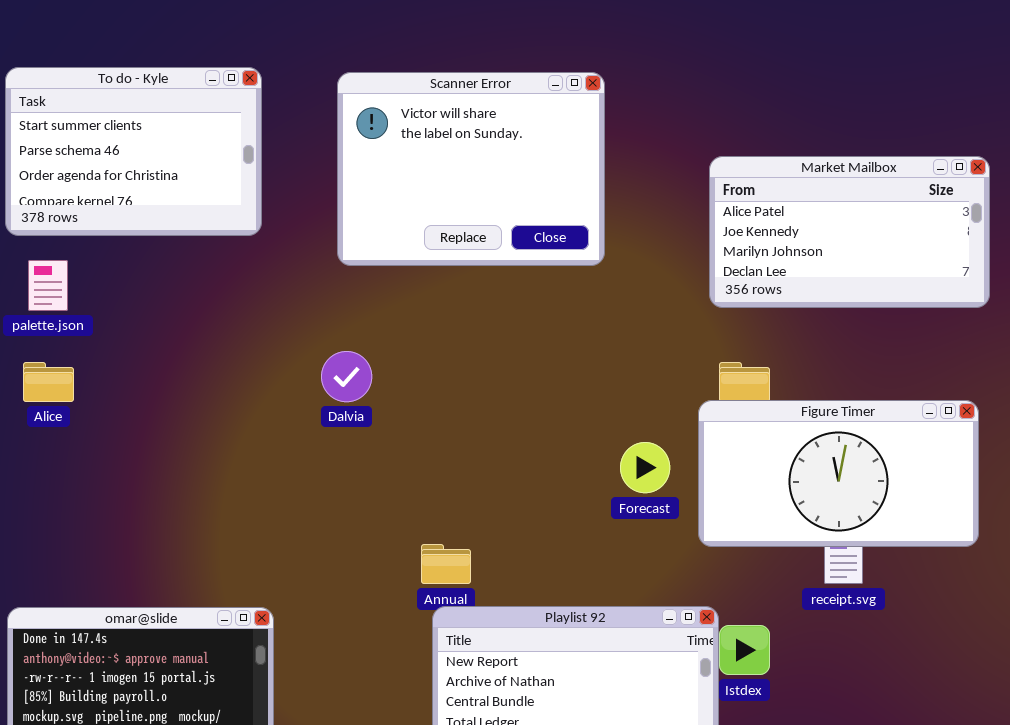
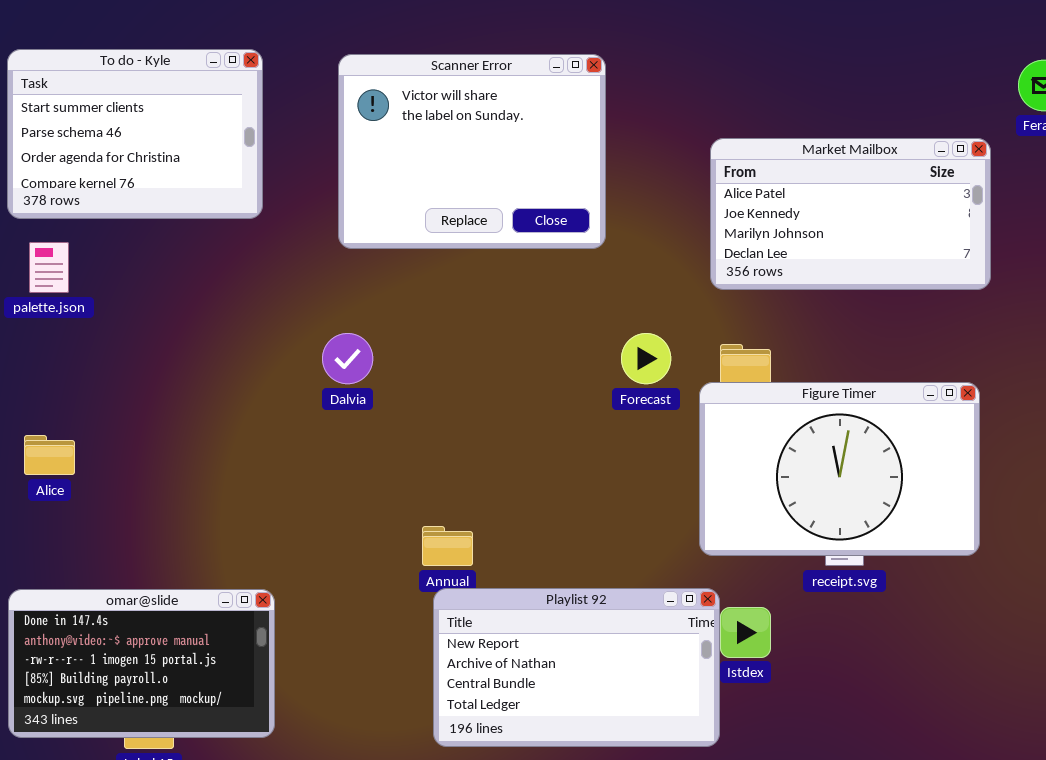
Alice: [23,362,74,402] -> [24,435,75,475], moved
Figure Timer: [698,400,979,547] -> [699,382,980,556], resized
Forecast: [620,442,670,493] -> [621,333,671,384], moved

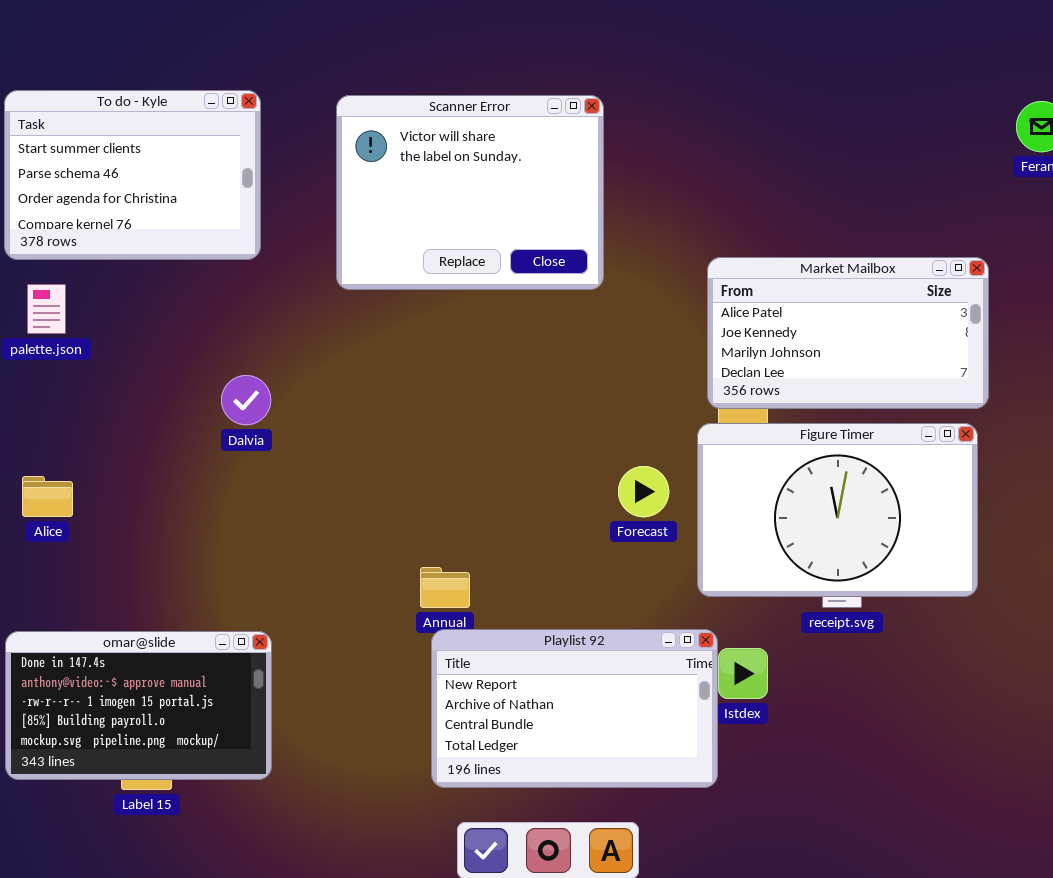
Market Mailbox: [710,138,991,290] -> [707,257,989,409], moved
Dalvia: [322,333,373,384] -> [221,375,271,425], moved
Forecast: [621,333,671,384] -> [618,466,669,517], moved

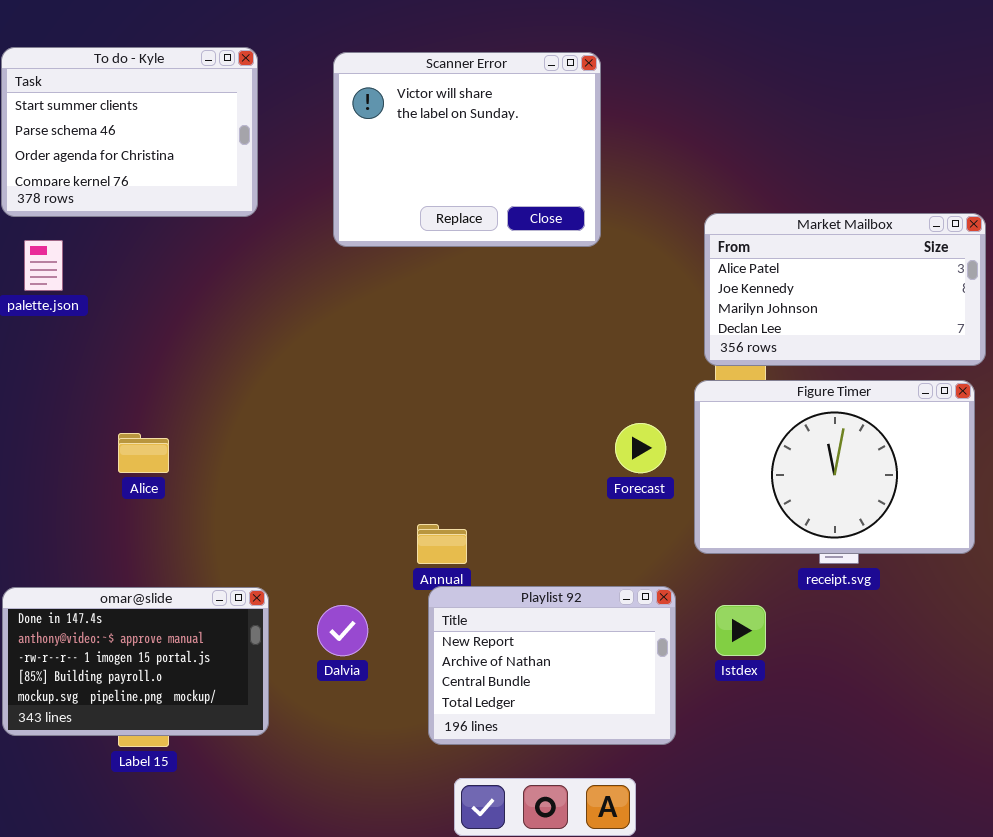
Dalvia: [221,375,271,425] -> [317,605,368,656], moved
Alice: [22,476,73,517] -> [118,433,169,473], moved
Playlist 92: [431,629,718,788] -> [428,586,676,745], resized

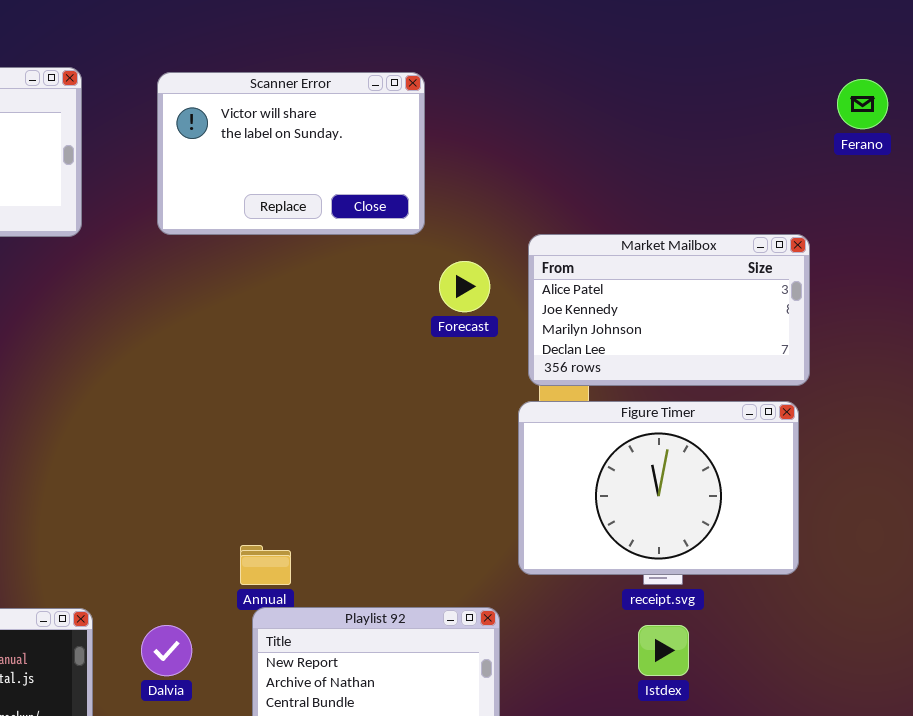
Scanner Error: [333,52,601,247] -> [157,72,425,235], resized
Forecast: [615,423,666,473] -> [439,261,490,312], moved
Istdex: [715,605,766,656] -> [638,625,689,676], moved

